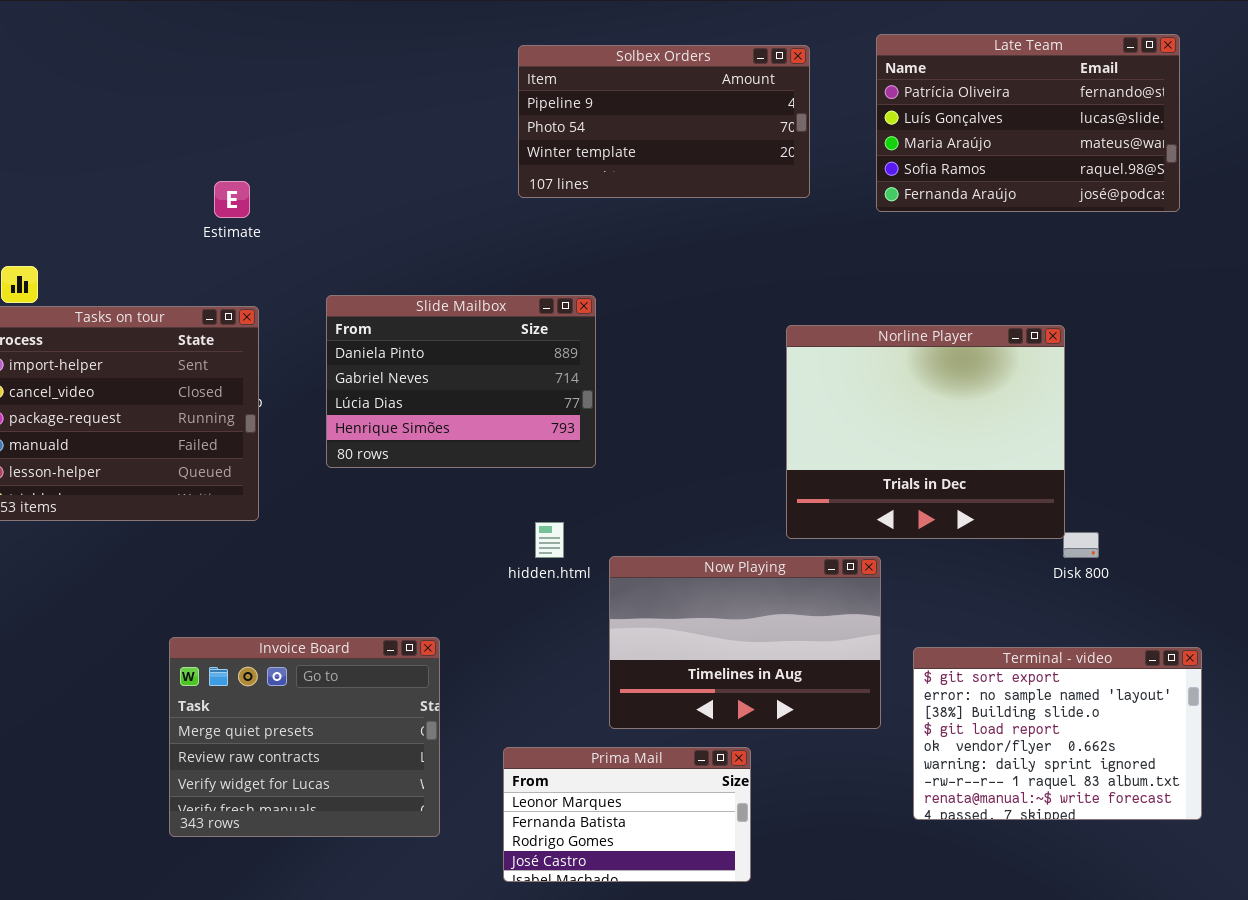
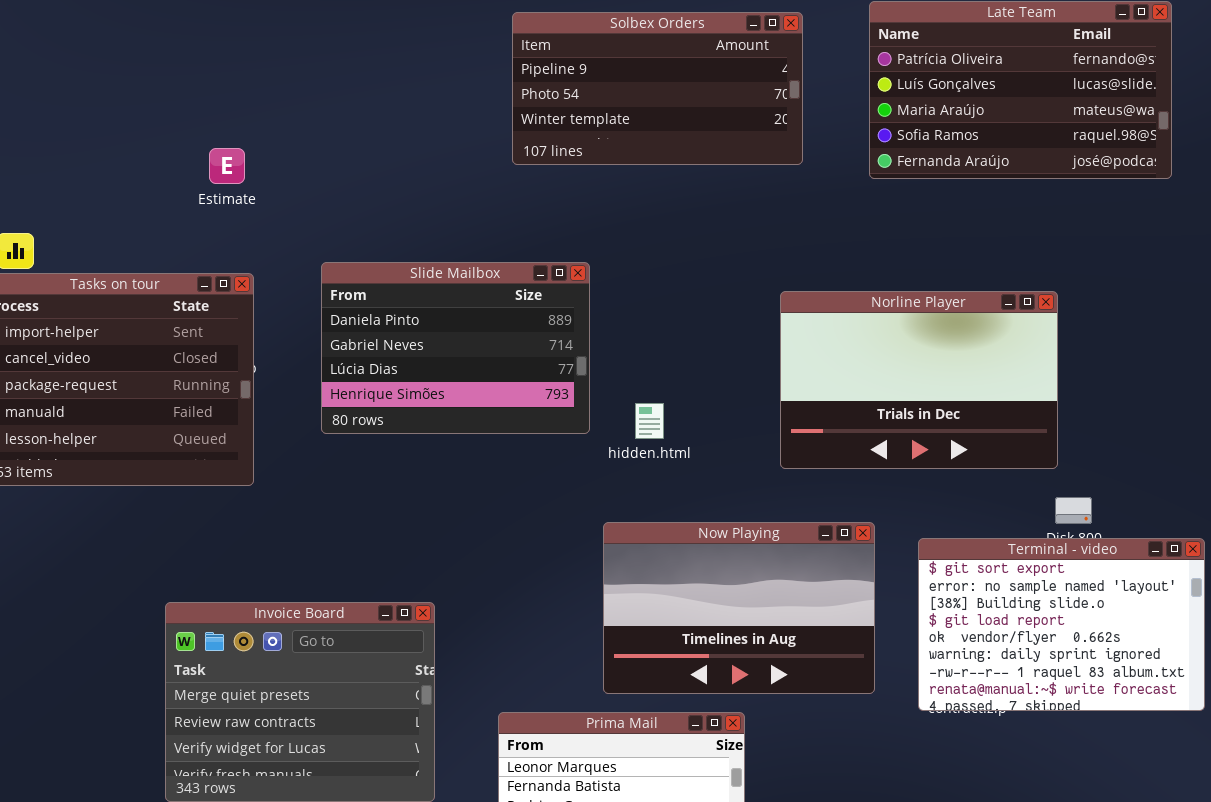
Norline Player: [786,325,1065,539] -> [780,291,1058,469], resized
hidden.html: [535,522,564,558] -> [635,403,664,439], moved
Terminal - video: [913,647,1202,820] -> [918,538,1205,711], moved

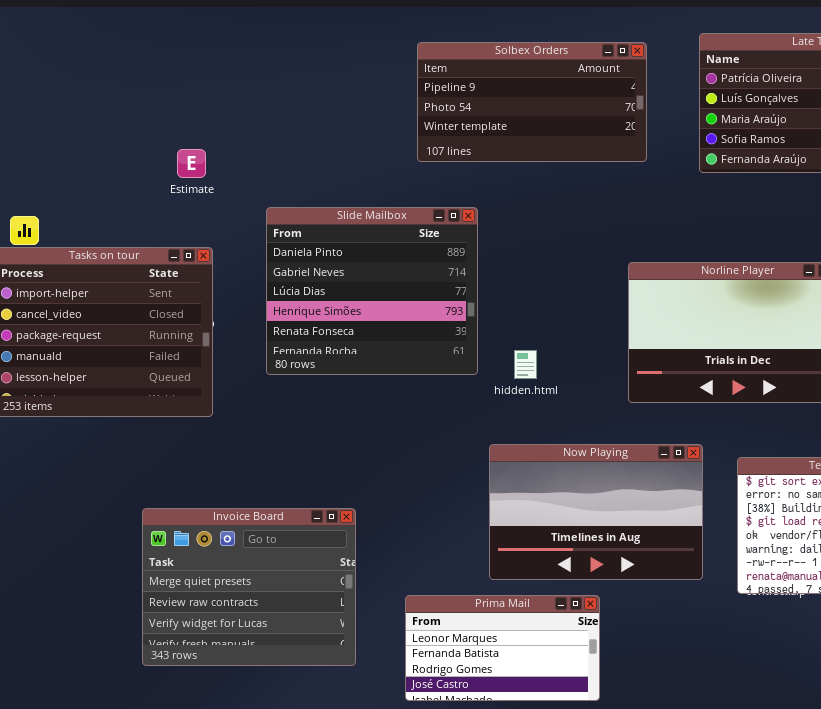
Slide Mailbox: [321,262,590,434] -> [266,207,478,375], resized

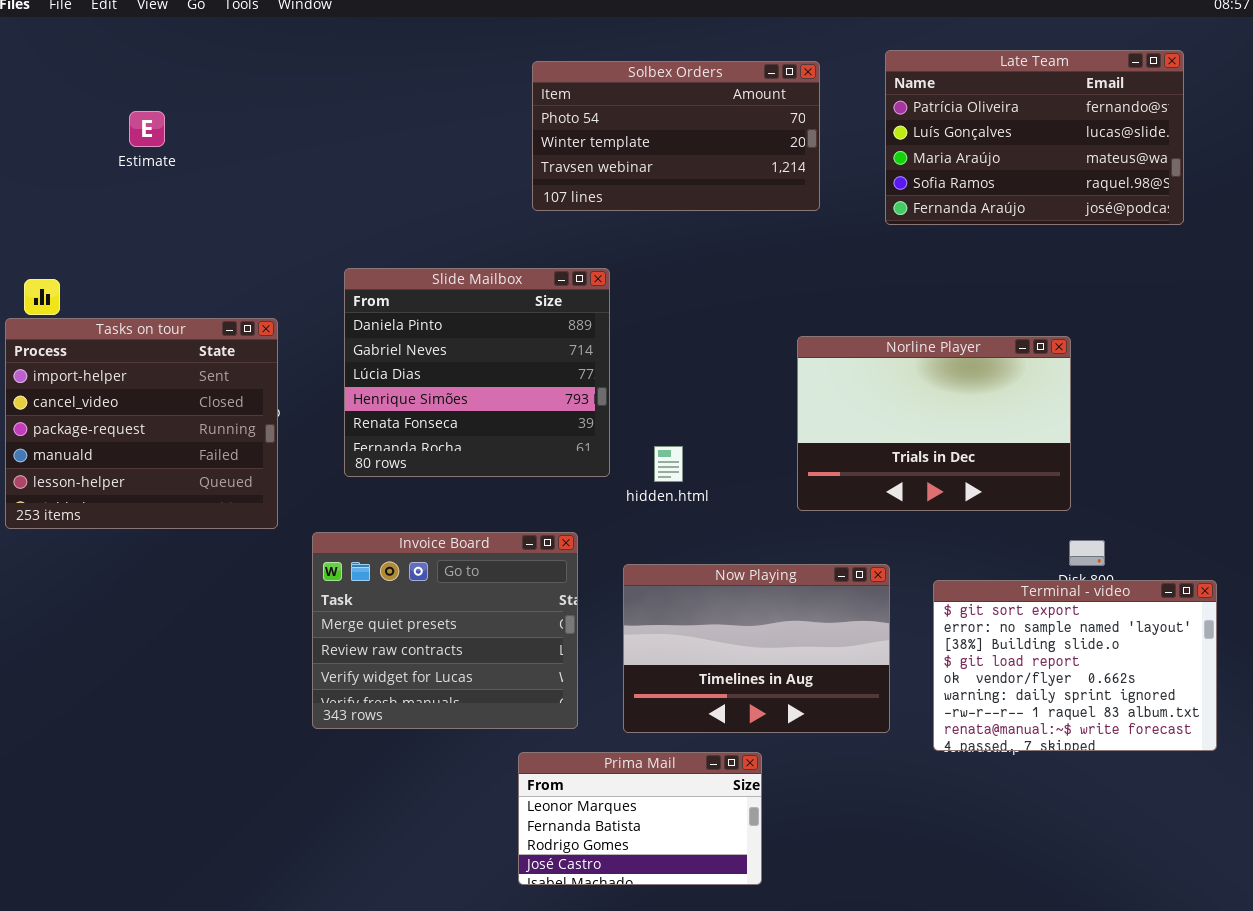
Solbex Orders: [417,42,647,162] -> [532,61,820,211], scrolled down 1 row
Estimate: [177,149,206,178] -> [129,111,165,147], moved
Invoice Board: [142,508,356,666] -> [312,532,578,729], moved

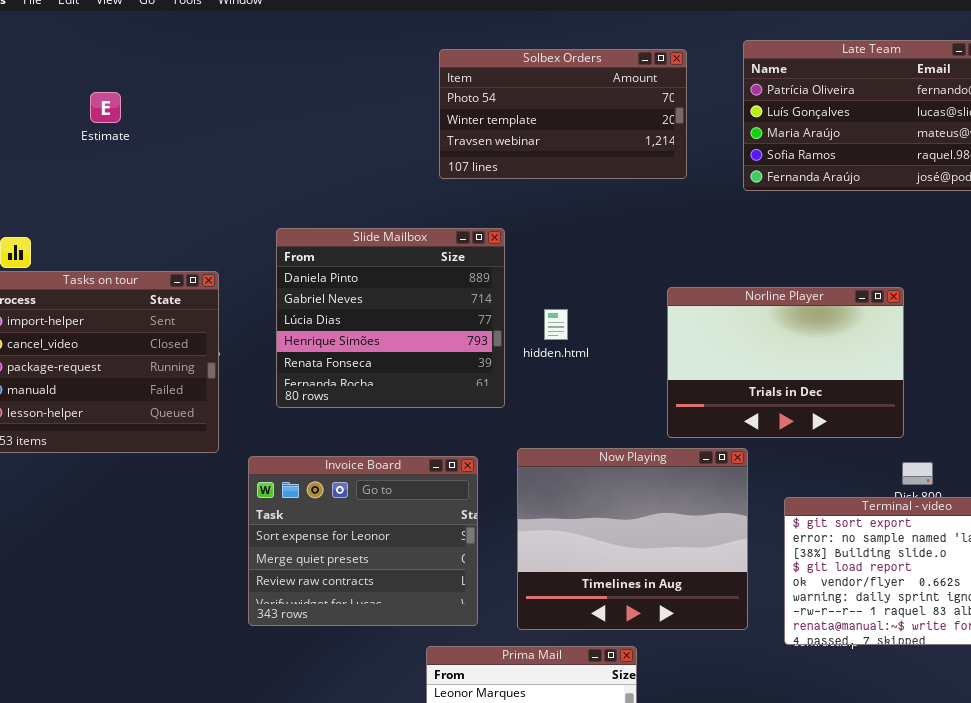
hidden.html: [654,446,683,482] -> [544,309,568,340], moved
Invoice Board: [312,532,578,729] -> [248,456,478,626], scrolled up 1 row
Now Playing: [623,564,890,733] -> [517,448,748,630], resized

